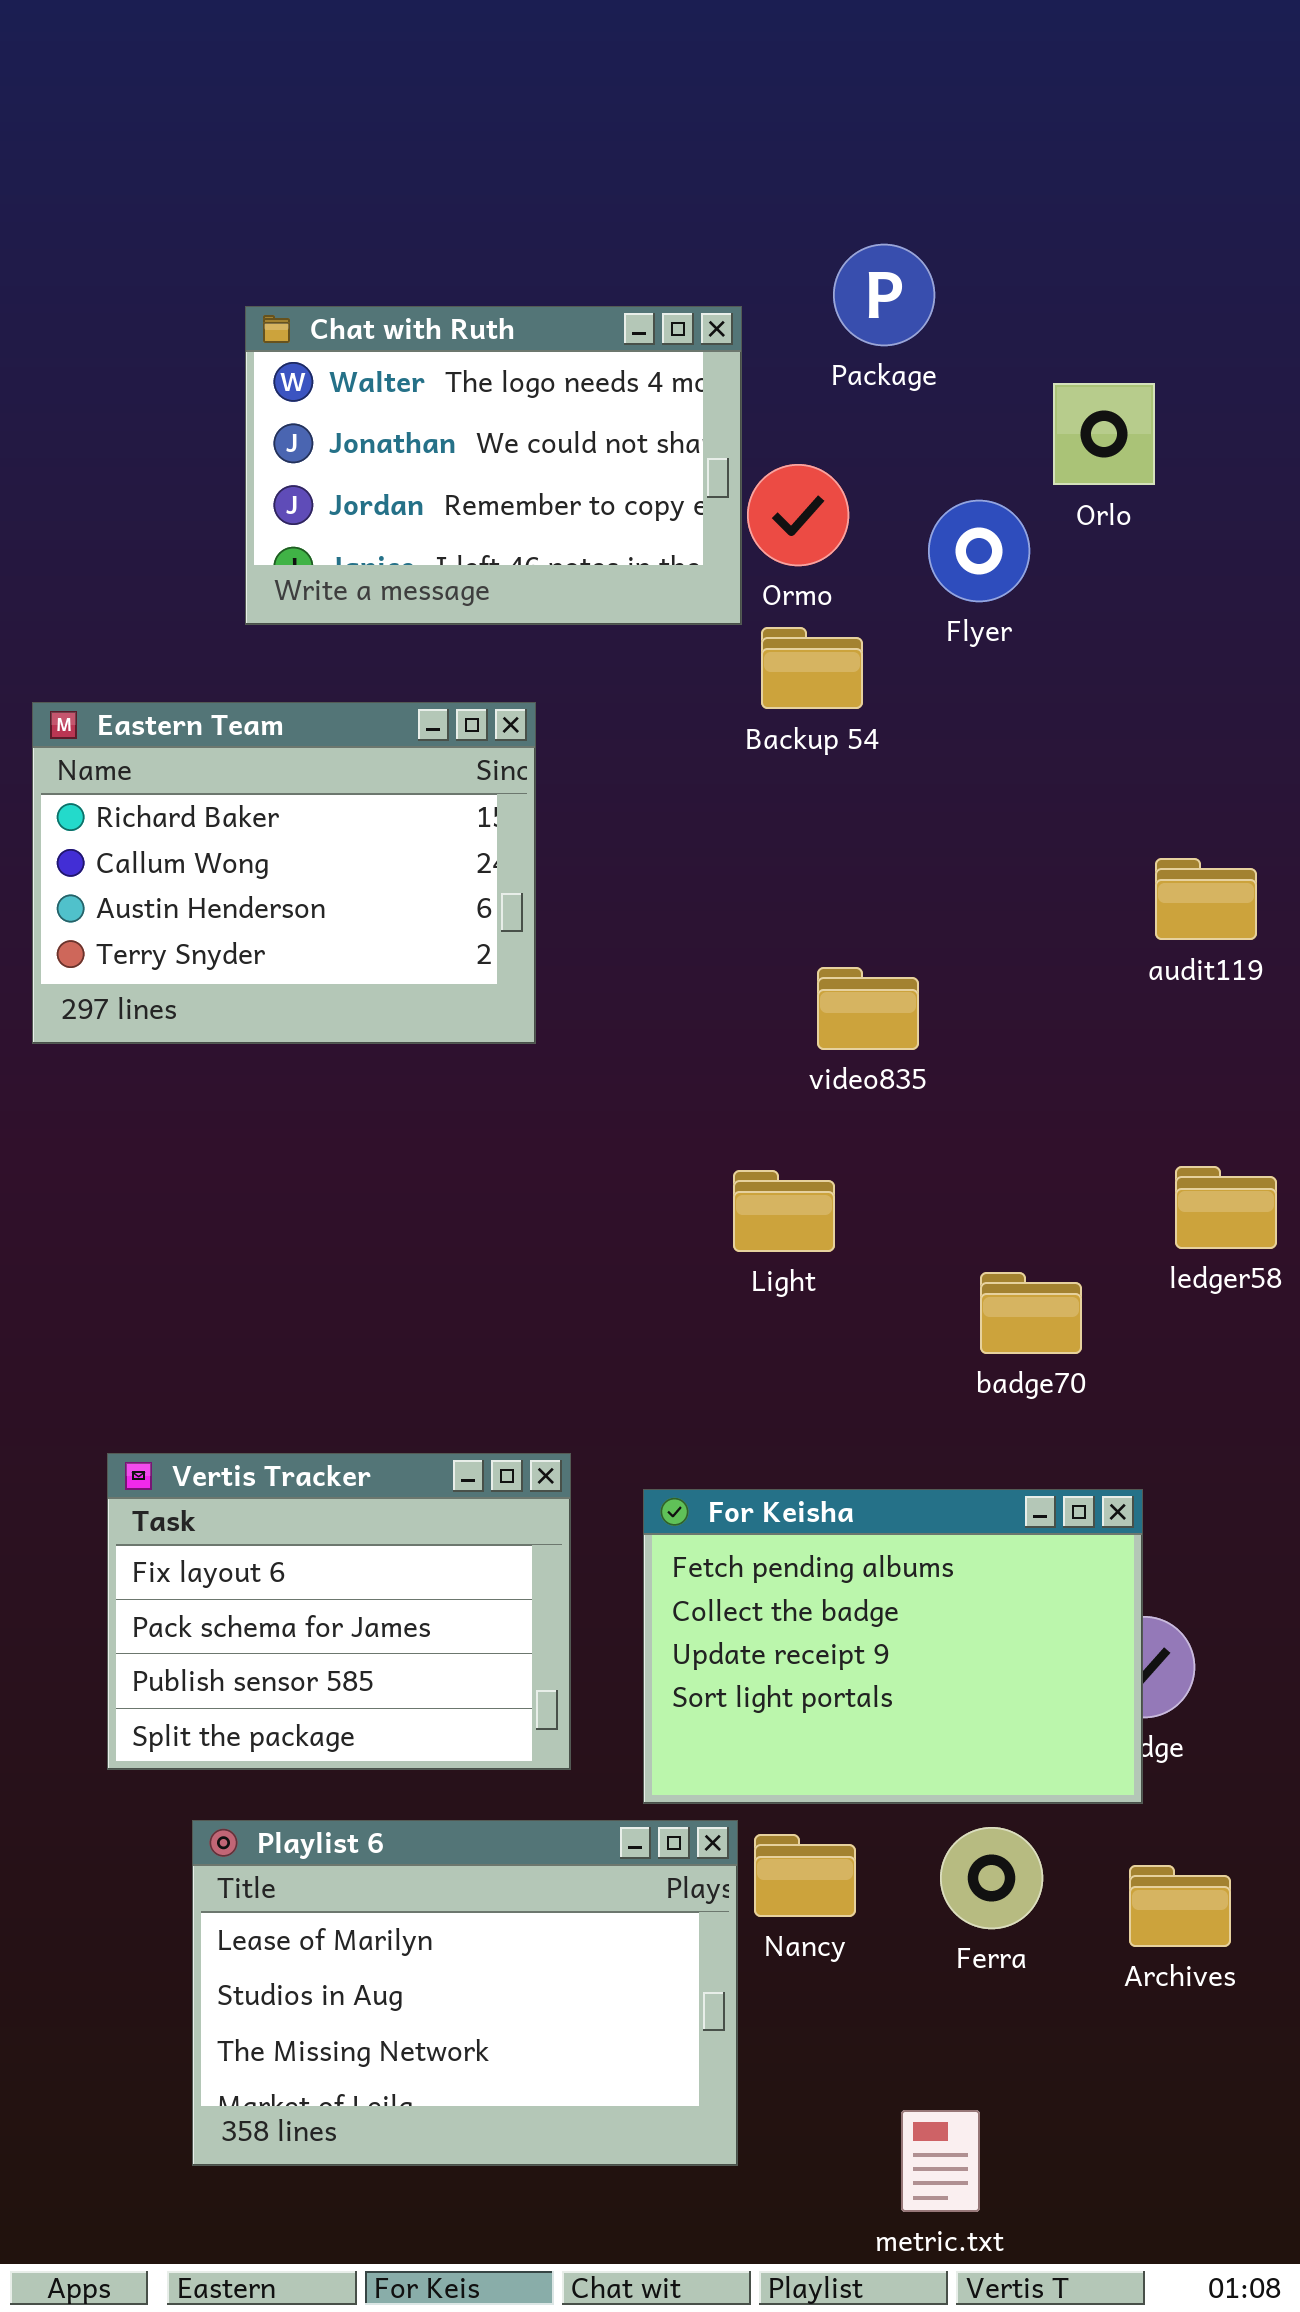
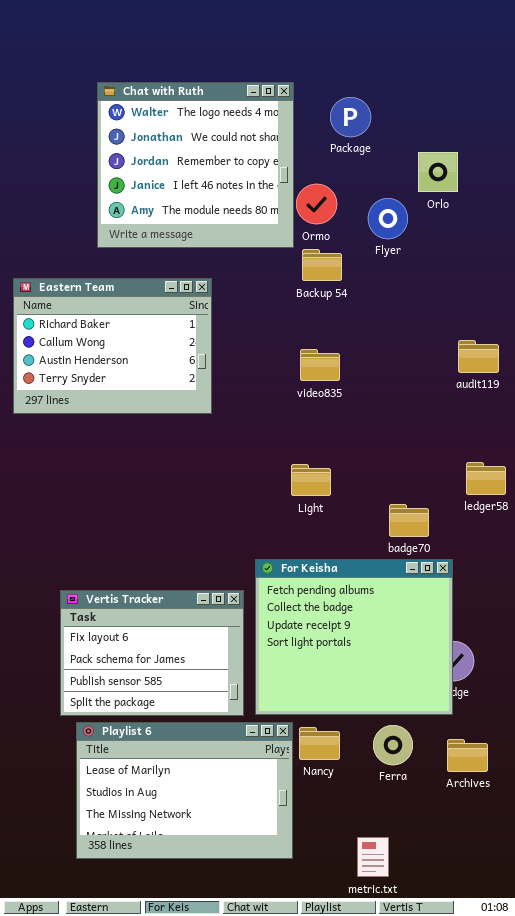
Chat with Ruth: [245,306,742,625] -> [97,82,294,248], resized
video835: [817,967,919,1050] -> [300,349,340,381], moved
Vertis Tracker: [107,1453,571,1770] -> [60,590,244,716], moved
For Keisha: [643,1489,1143,1804] -> [255,559,453,715], resized

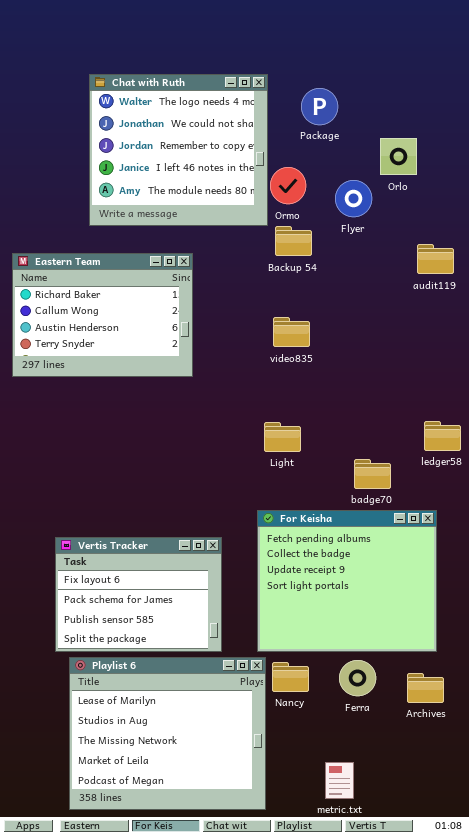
audit119: [458,340,499,373] -> [417,244,454,274], moved
For Keisha: [255,559,453,715] -> [257,510,437,652], moved
Playlist 6: [76,722,293,859] -> [69,657,266,810], resized

